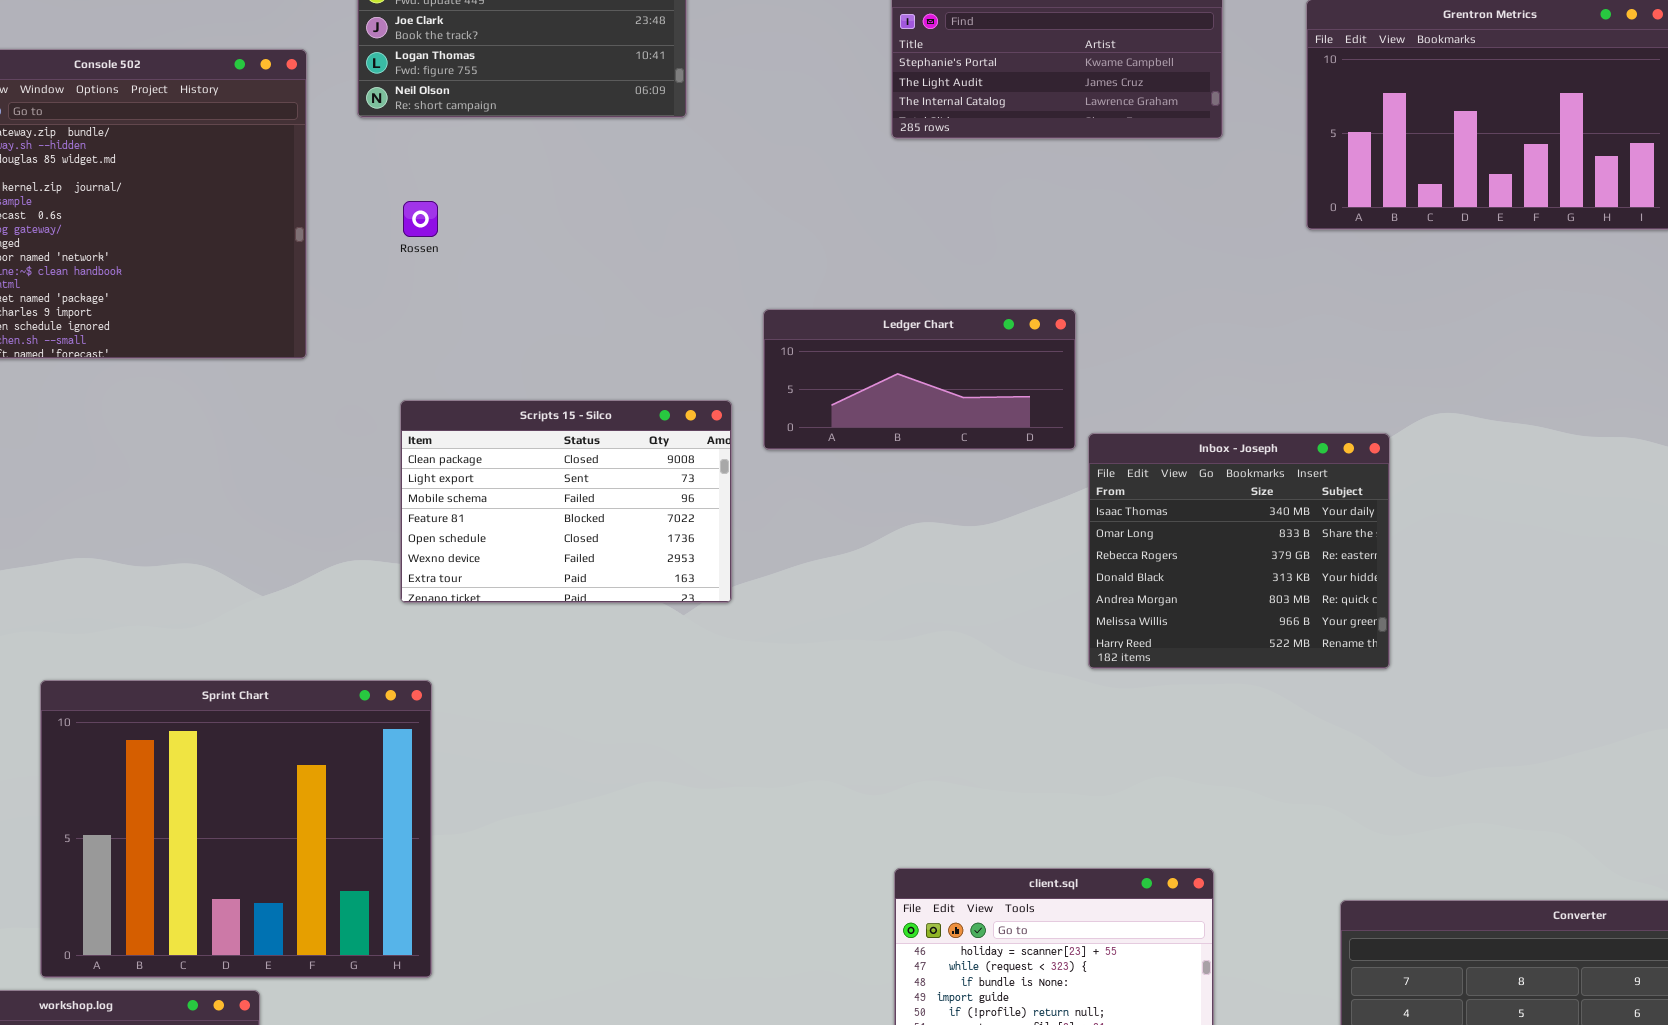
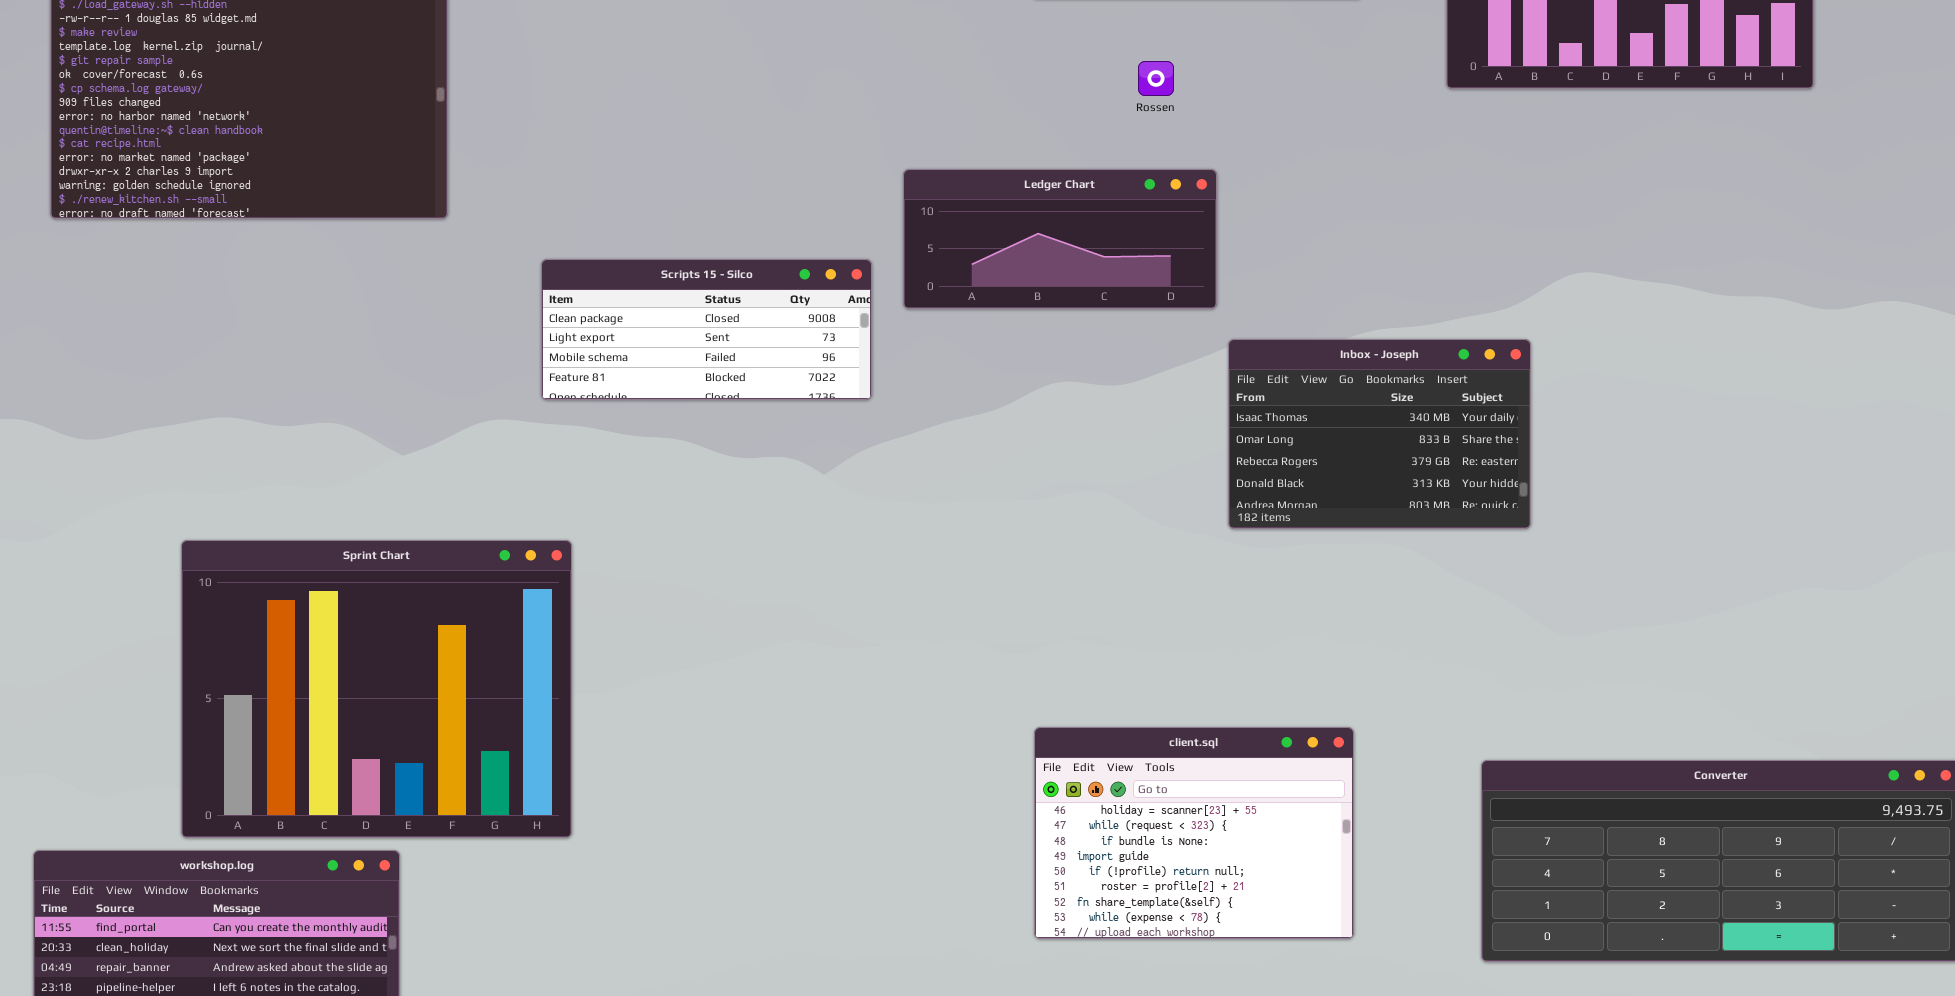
Rossen: [403,201,438,237] -> [1138,61,1174,96], moved
Scripts 15 - Silco: [400,400,732,603] -> [541,259,872,400], resized
Inbox - Joseph: [1088,433,1390,669] -> [1228,339,1531,529], resized

